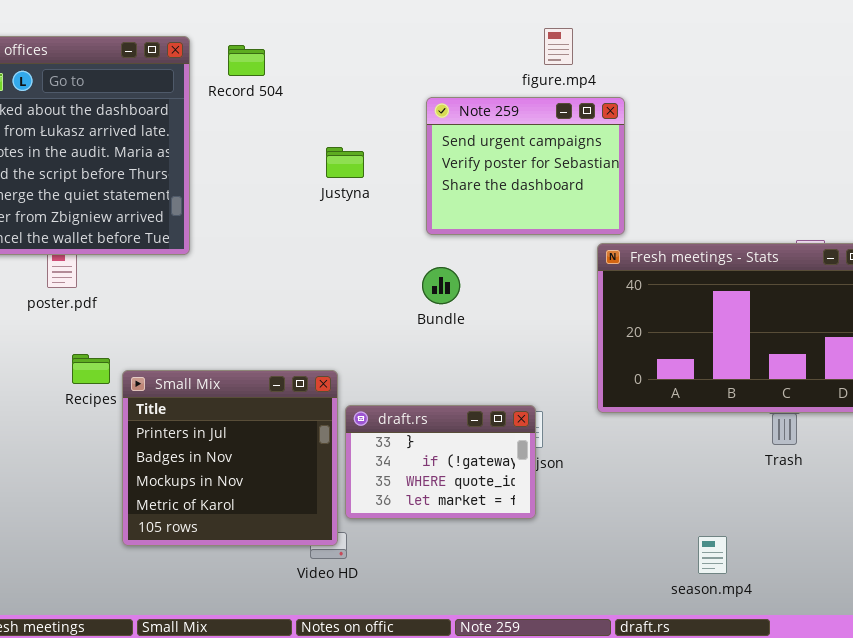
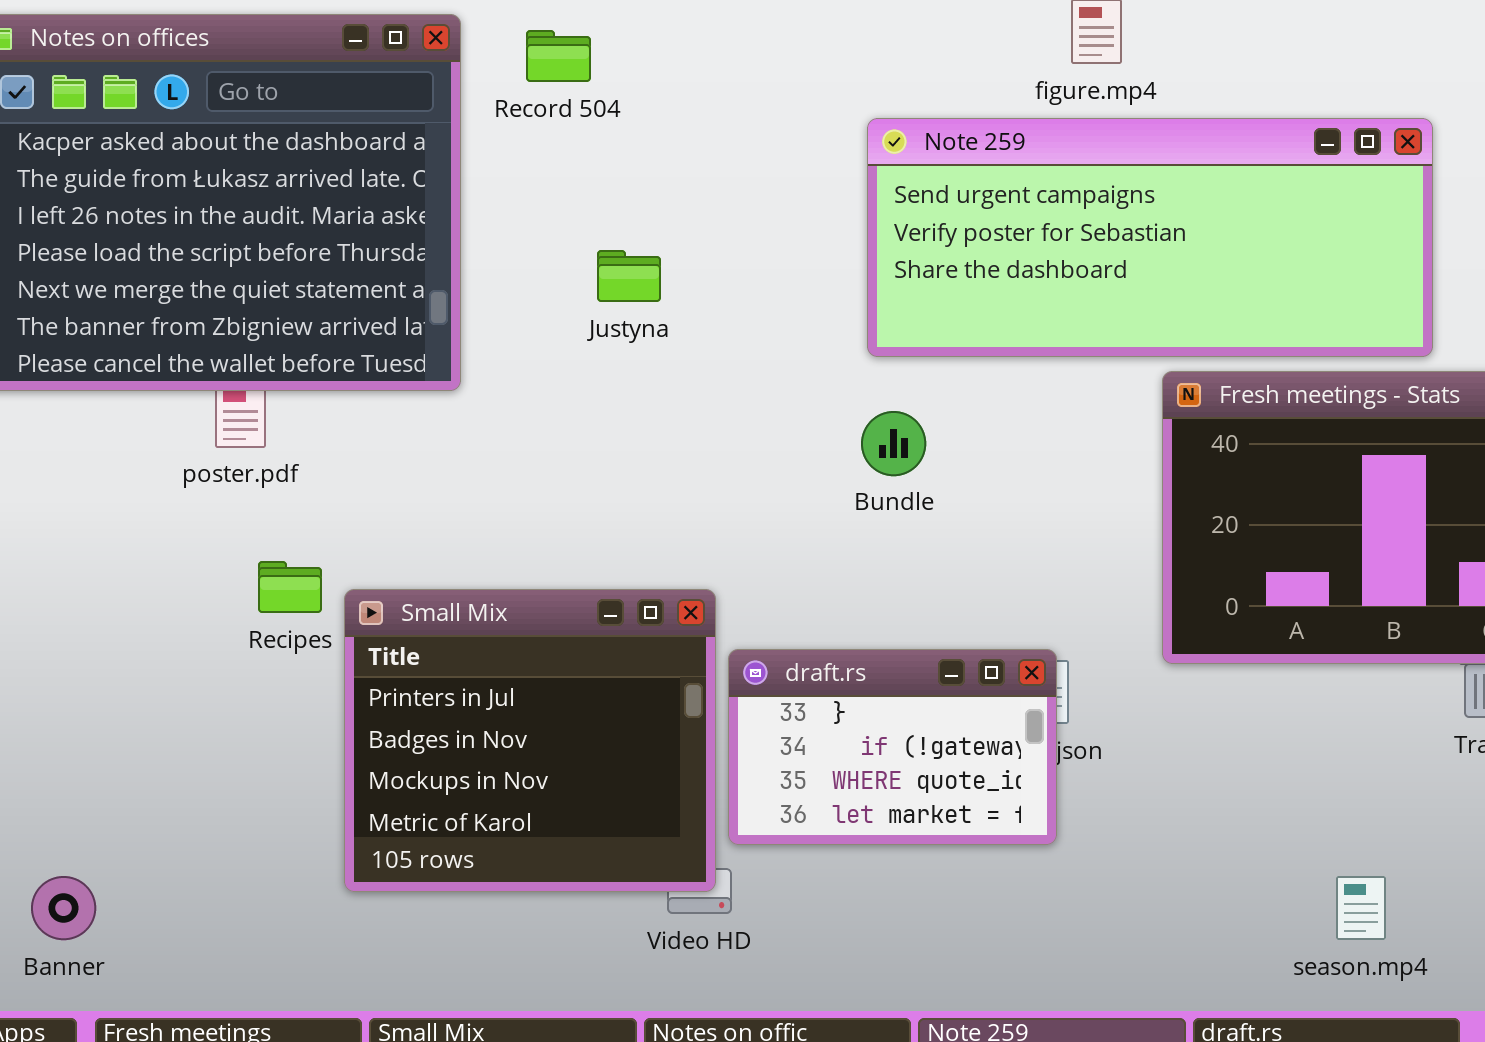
Note 259: [426,97,625,235] -> [867,118,1433,357], resized
Justyna: [326,147,364,178] -> [597,250,661,302], moved

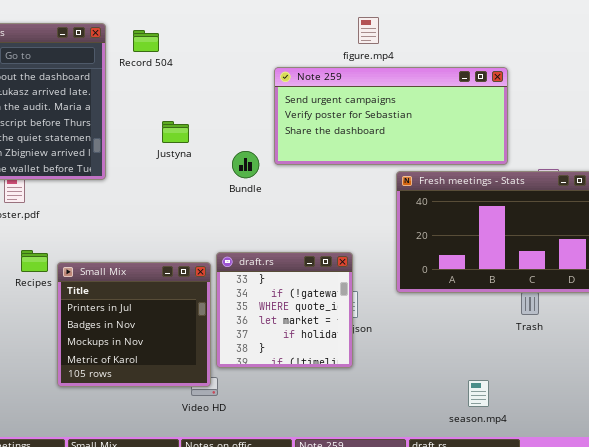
Bundle: [861,411,926,476] -> [232,151,259,178], moved
draft.rs: [728,649,1057,845] -> [216,252,353,368], resized

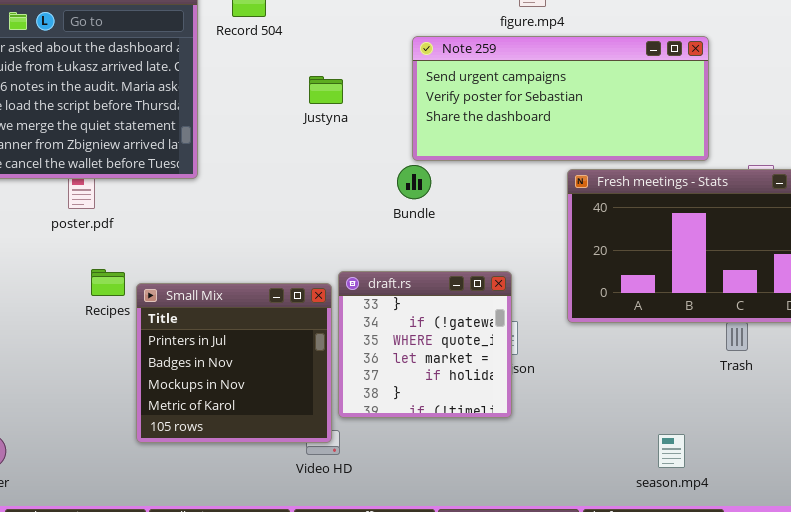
Justyna: [162,121,189,143] -> [309,76,343,104], moved
Bundle: [232,151,259,178] -> [397,165,431,199], moved

